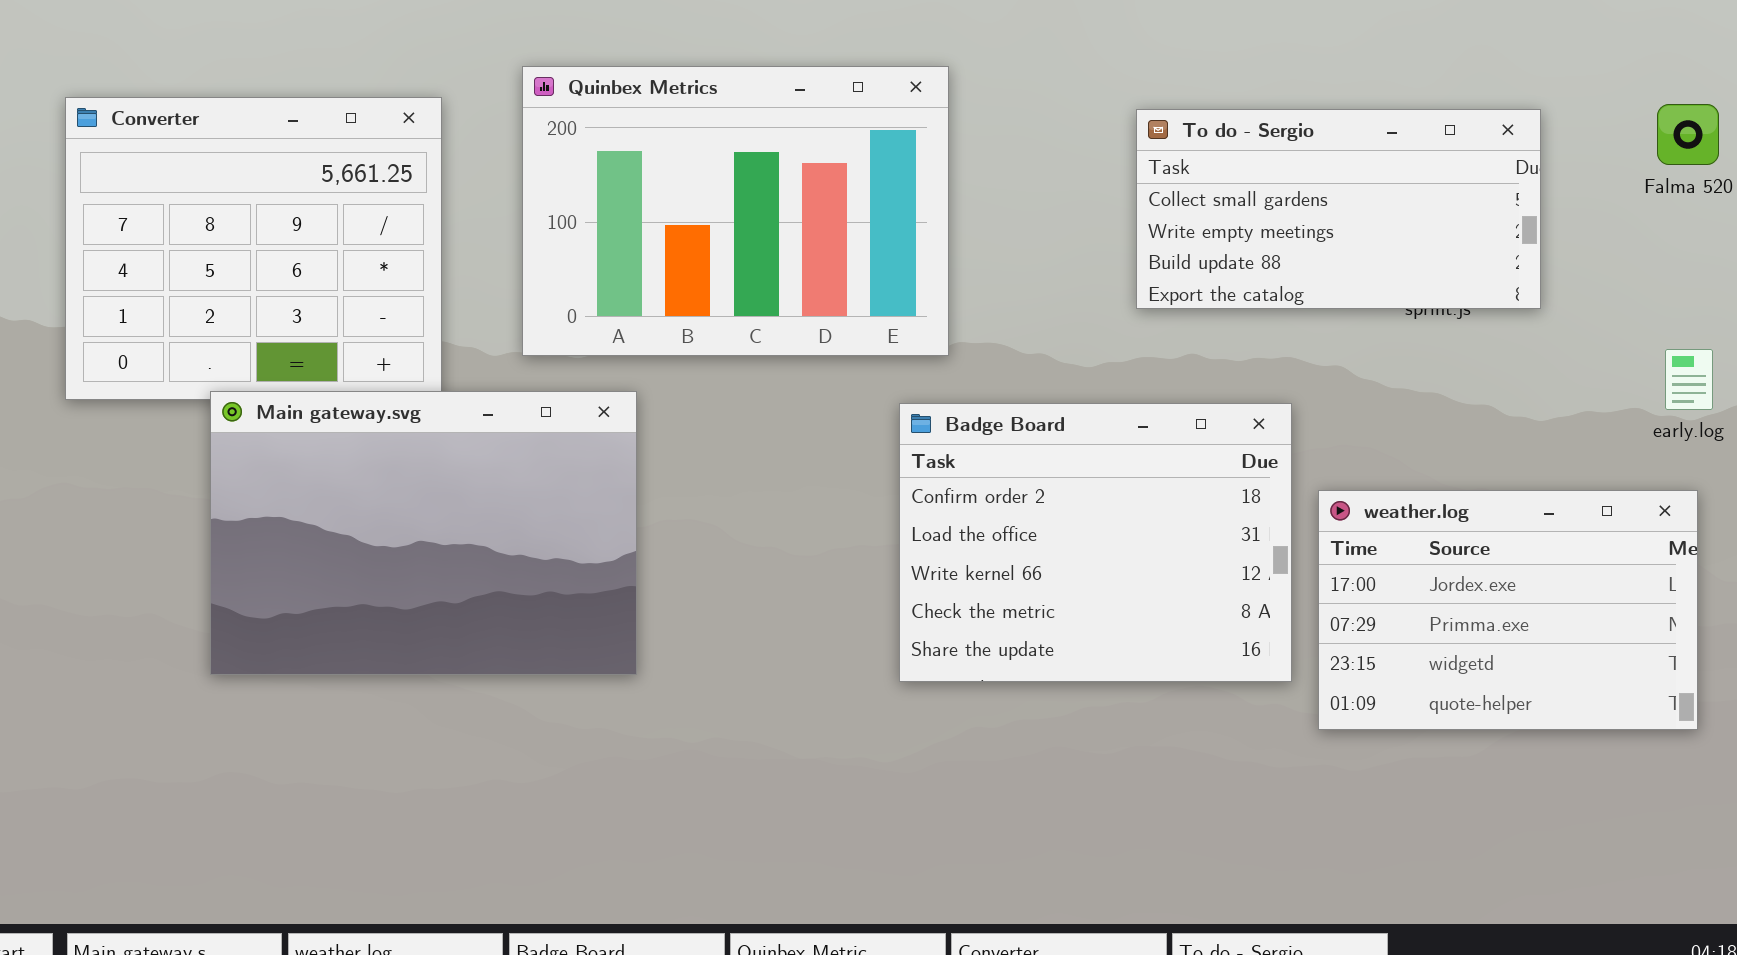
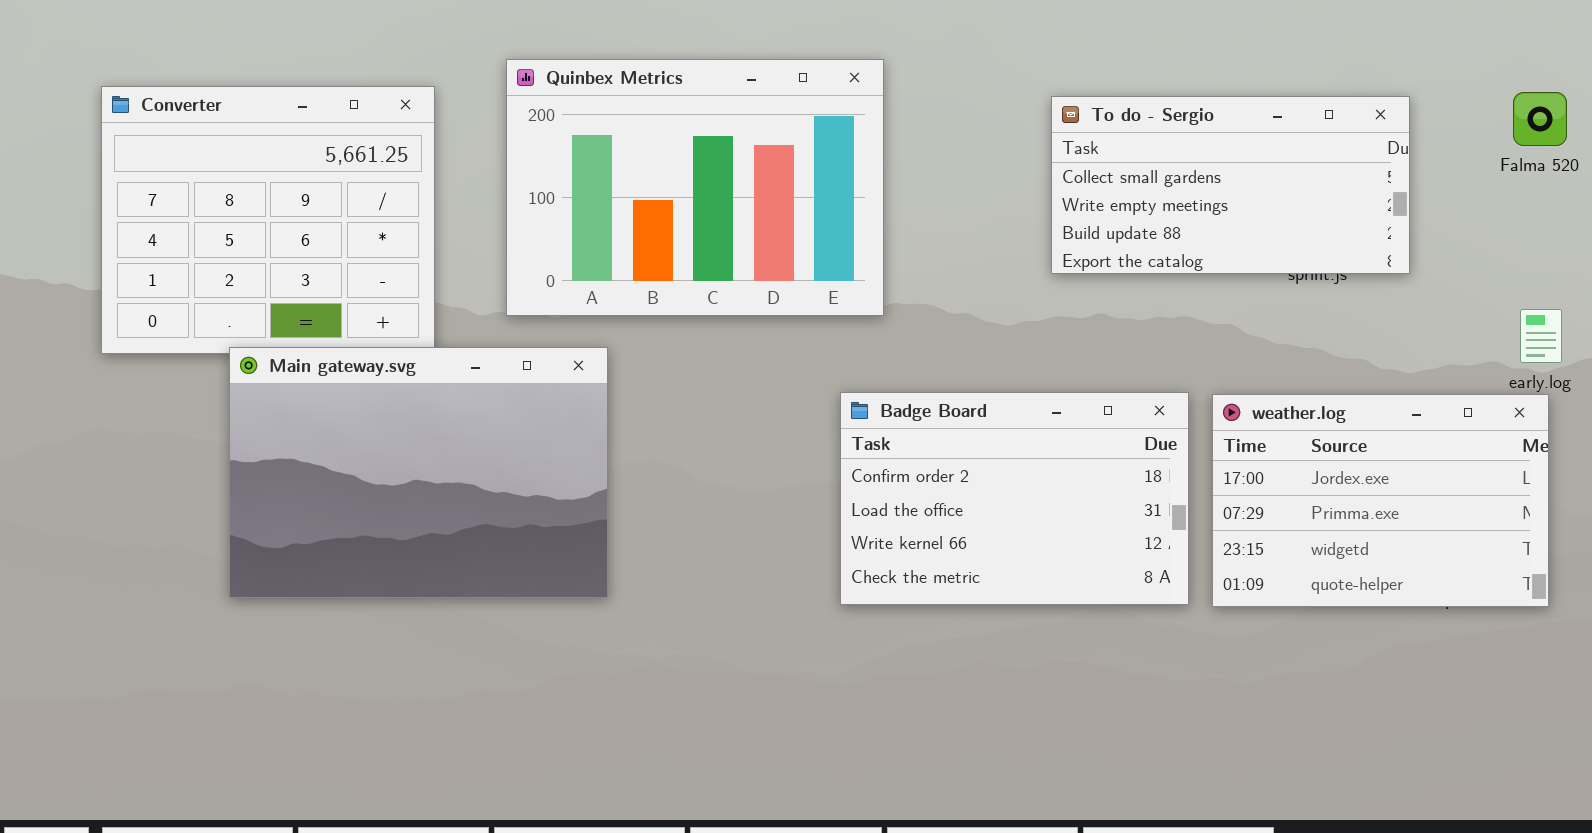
Badge Board: [899,403,1292,682] -> [840,392,1189,605], resized
weather.log: [1318,490,1698,730] -> [1212,394,1549,607], moved

